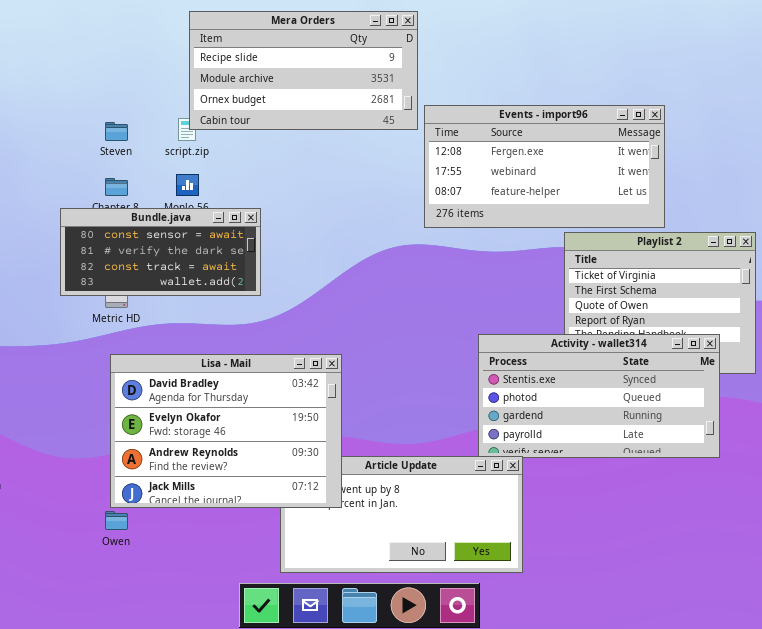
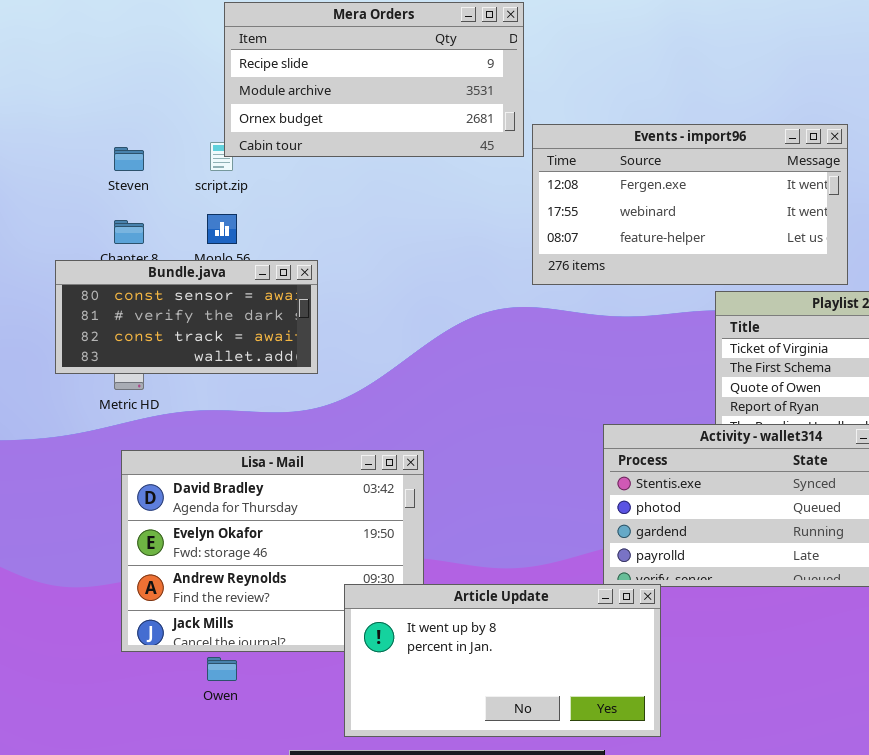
Article Update: [280,456,523,573] -> [344,584,661,737], raised
Owen: [105,511,128,530] -> [207,657,237,681], moved

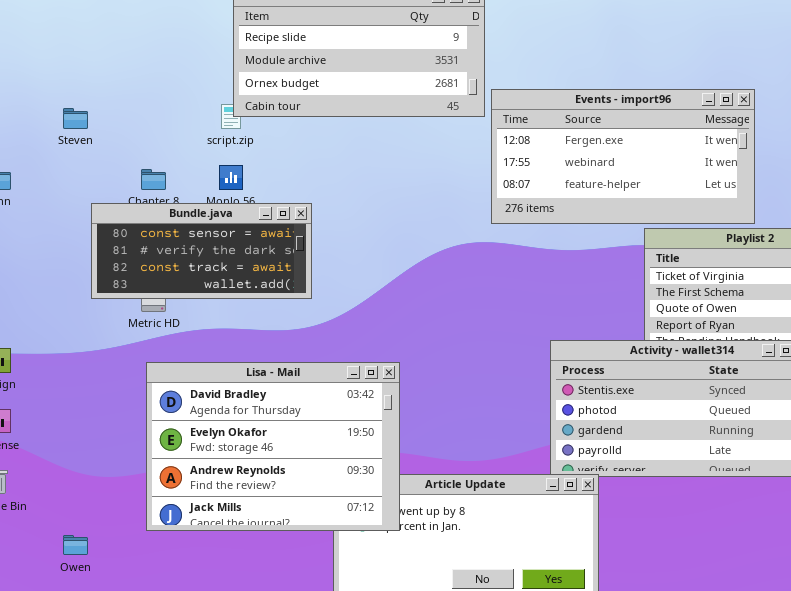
Steven: [114,147,144,171] -> [63,108,88,129], moved
Lisa - Mail: [121,450,424,652] -> [146,362,400,531], raised
Owen: [207,657,237,681] -> [63,535,88,555], moved

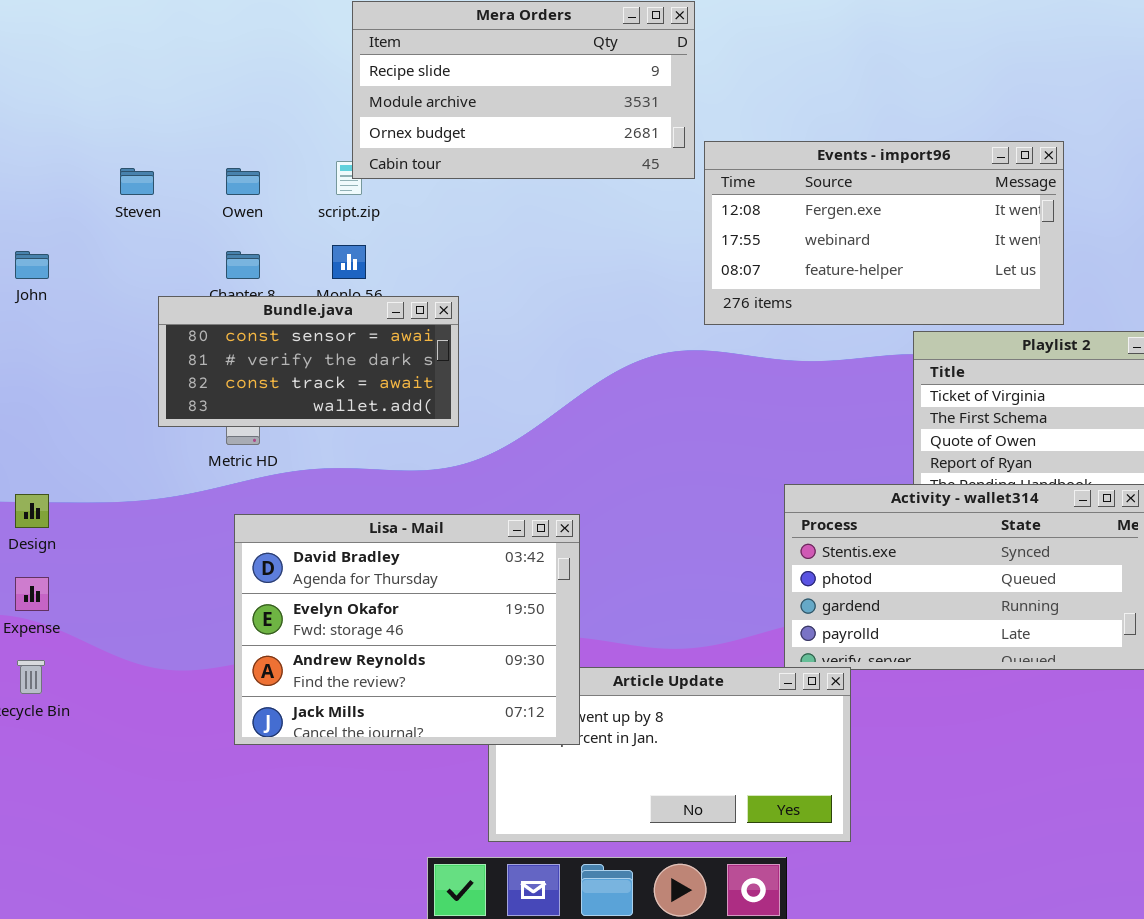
Owen: [63,535,88,555] -> [226,168,260,195], moved

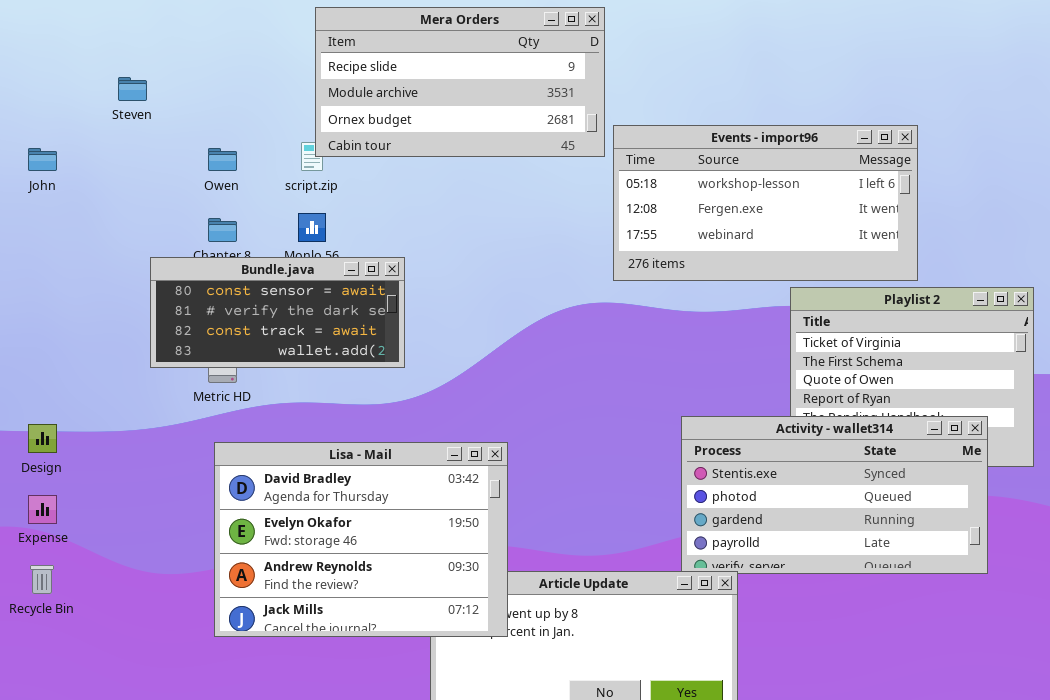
Events - import96: [704,141,1064,325] -> [613,125,918,281], scrolled up 1 row
Steven: [120,168,154,195] -> [118,77,147,101], moved
John: [15,251,49,279] -> [28,148,57,171], moved

